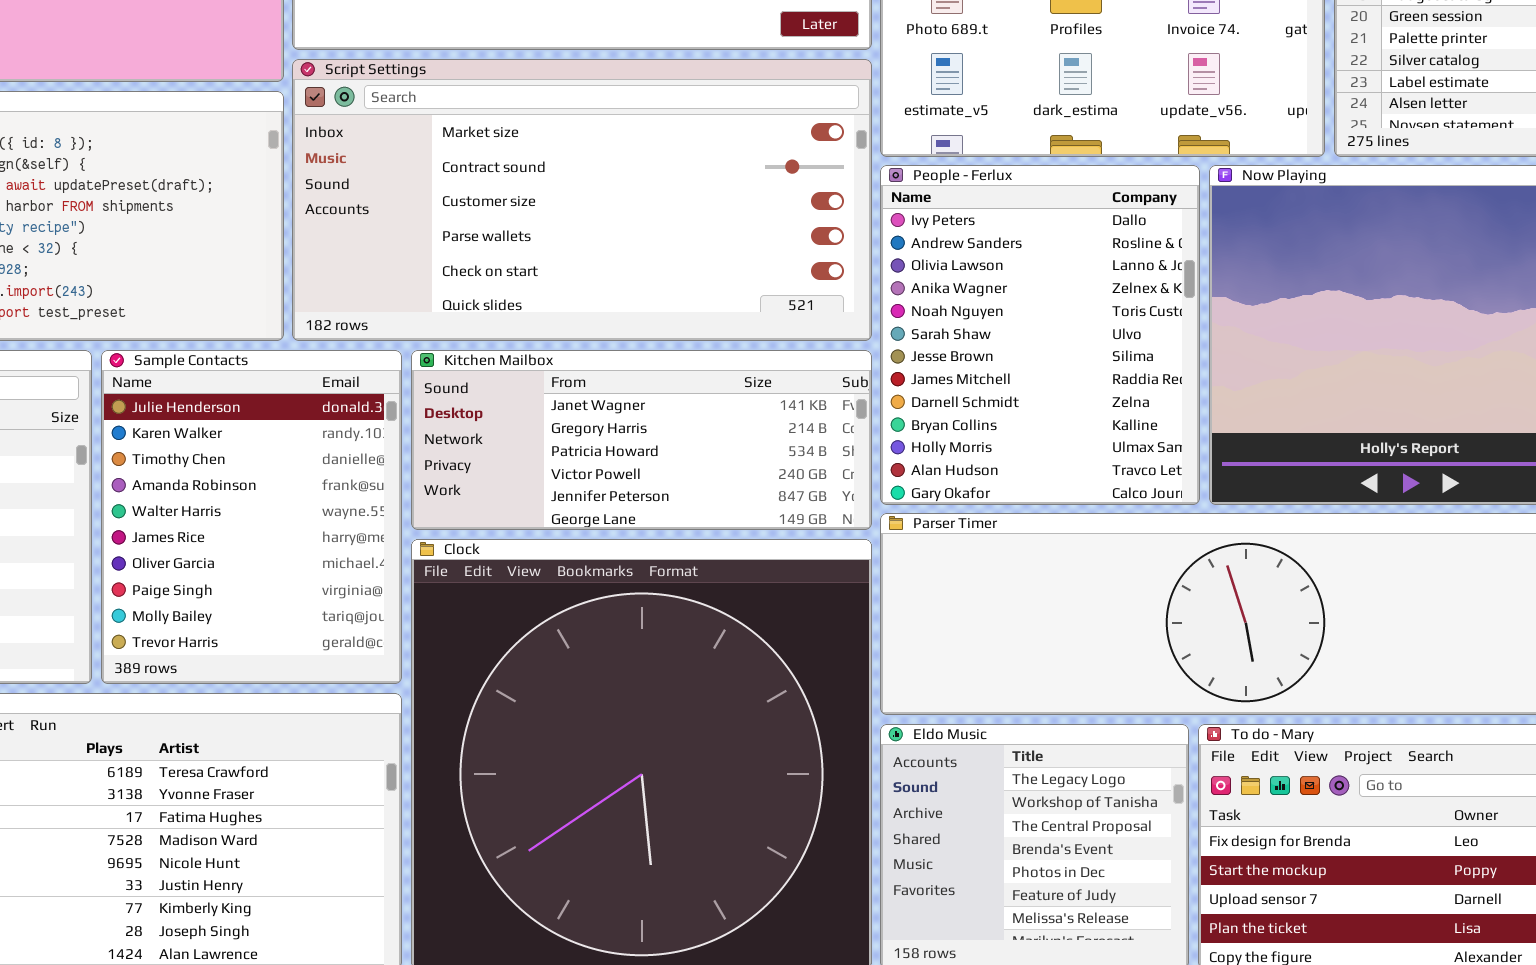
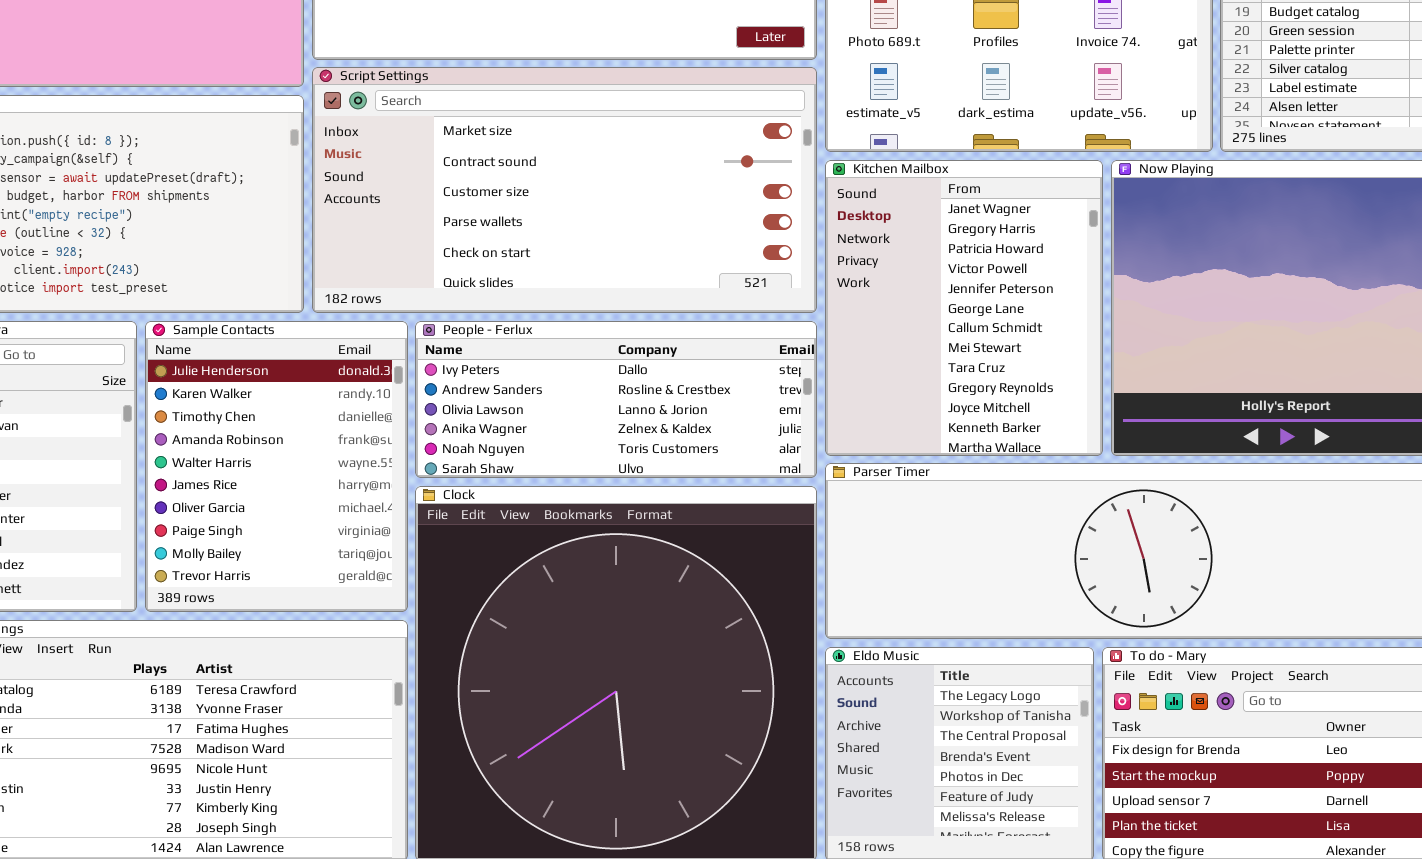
People - Ferlux: [880,165,1200,505] -> [415,321,817,478], moved, resized
Kitchen Mailbox: [411,350,872,530] -> [825,160,1103,456], moved, resized

